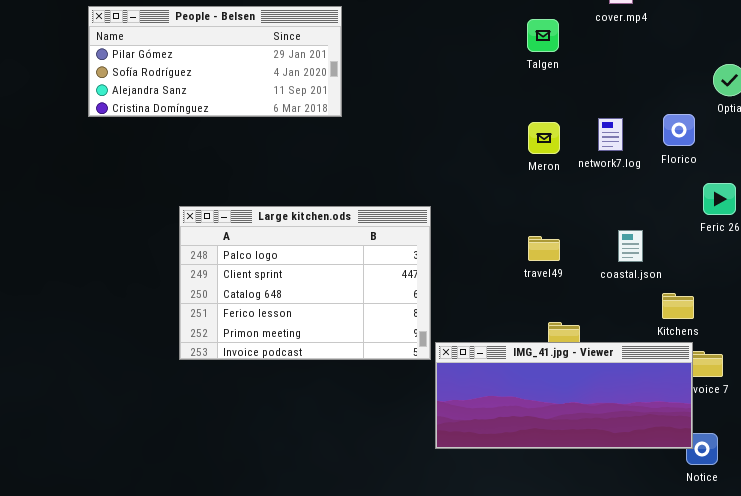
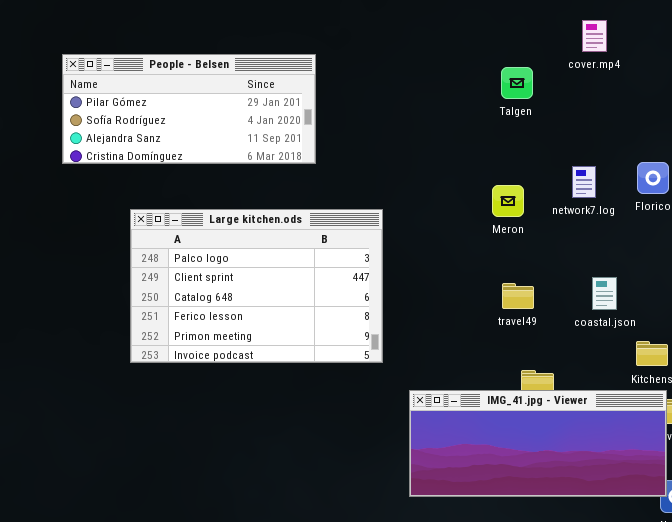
Meron: [528,122,560,154] -> [492,185,524,217], moved
Large kitchen.ods: [179,206,431,360] -> [130,209,383,363], moved

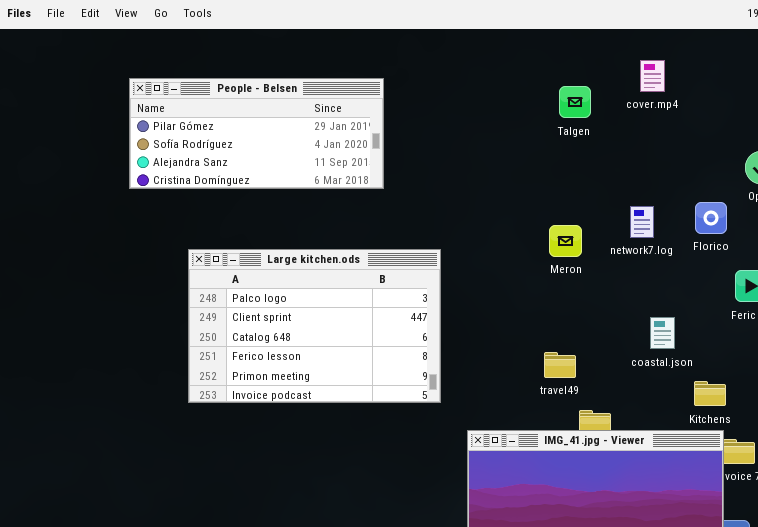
People - Belsen: [62,54,316,164] -> [129,78,384,189], moved
Talgen: [501,67,533,99] -> [559,86,591,118], moved
travel49: [502,283,534,309] -> [544,352,576,378], moved

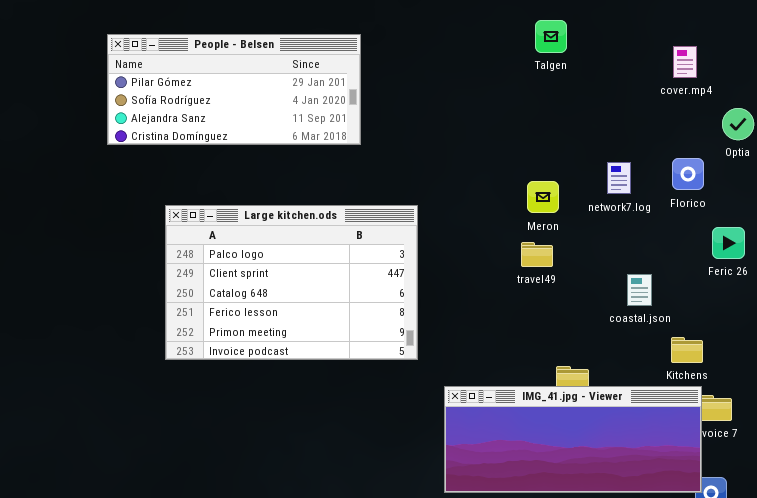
cover.mp4: [640,60,665,92] -> [673,46,697,78], moved
Talgen: [559,86,591,118] -> [535,20,567,53], moved
travel49: [544,352,576,378] -> [521,242,553,267], moved

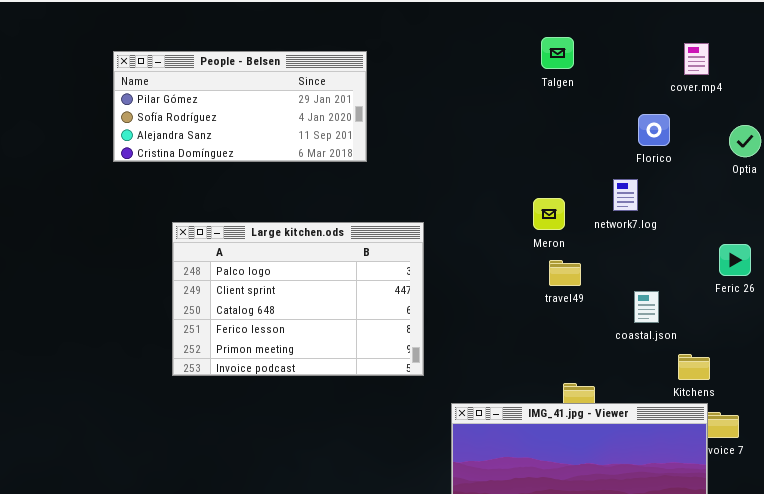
cover.mp4: [673,46,697,78] -> [684,43,709,75], moved
Florico: [672,158,704,190] -> [638,114,670,146], moved
travel49: [521,242,553,267] -> [549,260,581,286], moved

